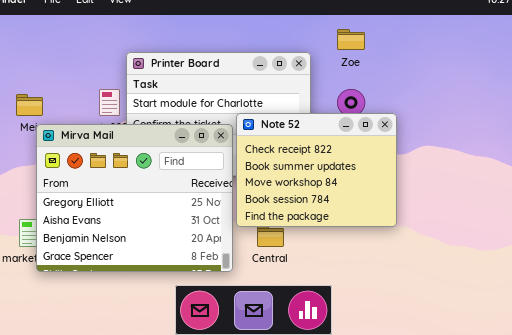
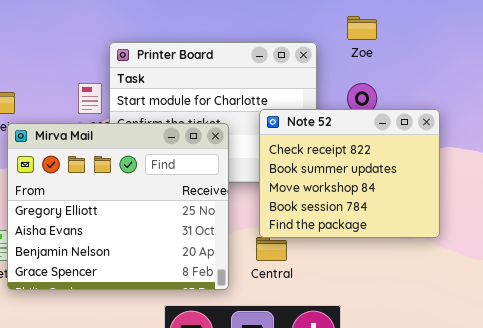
Note 52: [236,113,397,227] -> [259,109,440,238], moved

